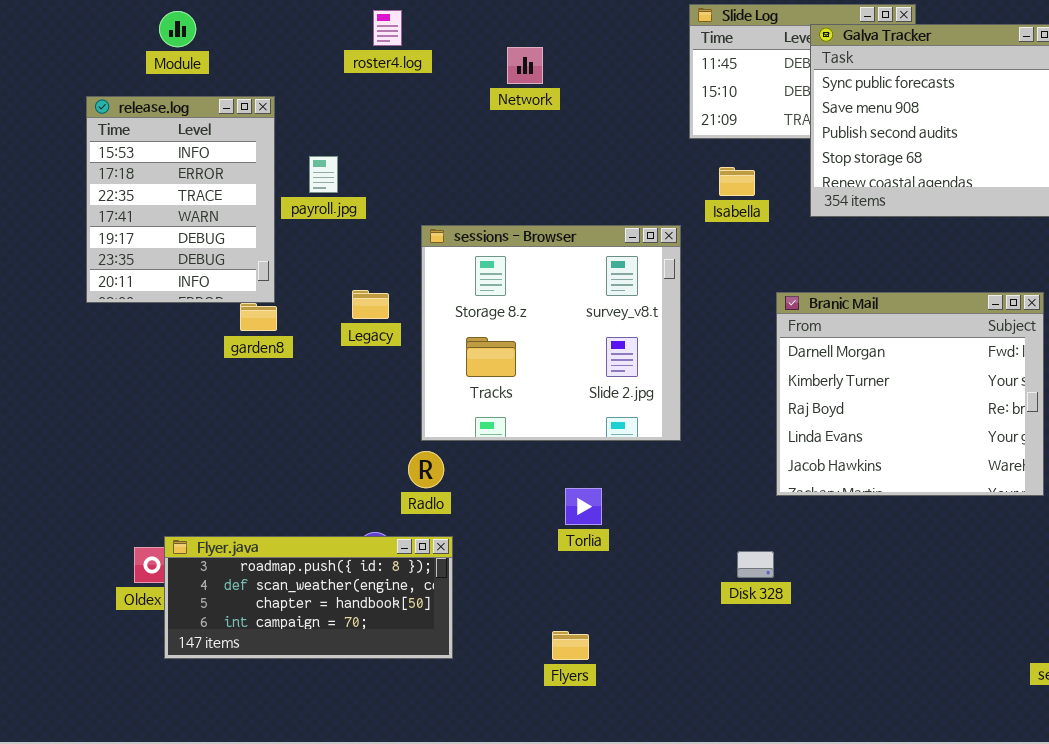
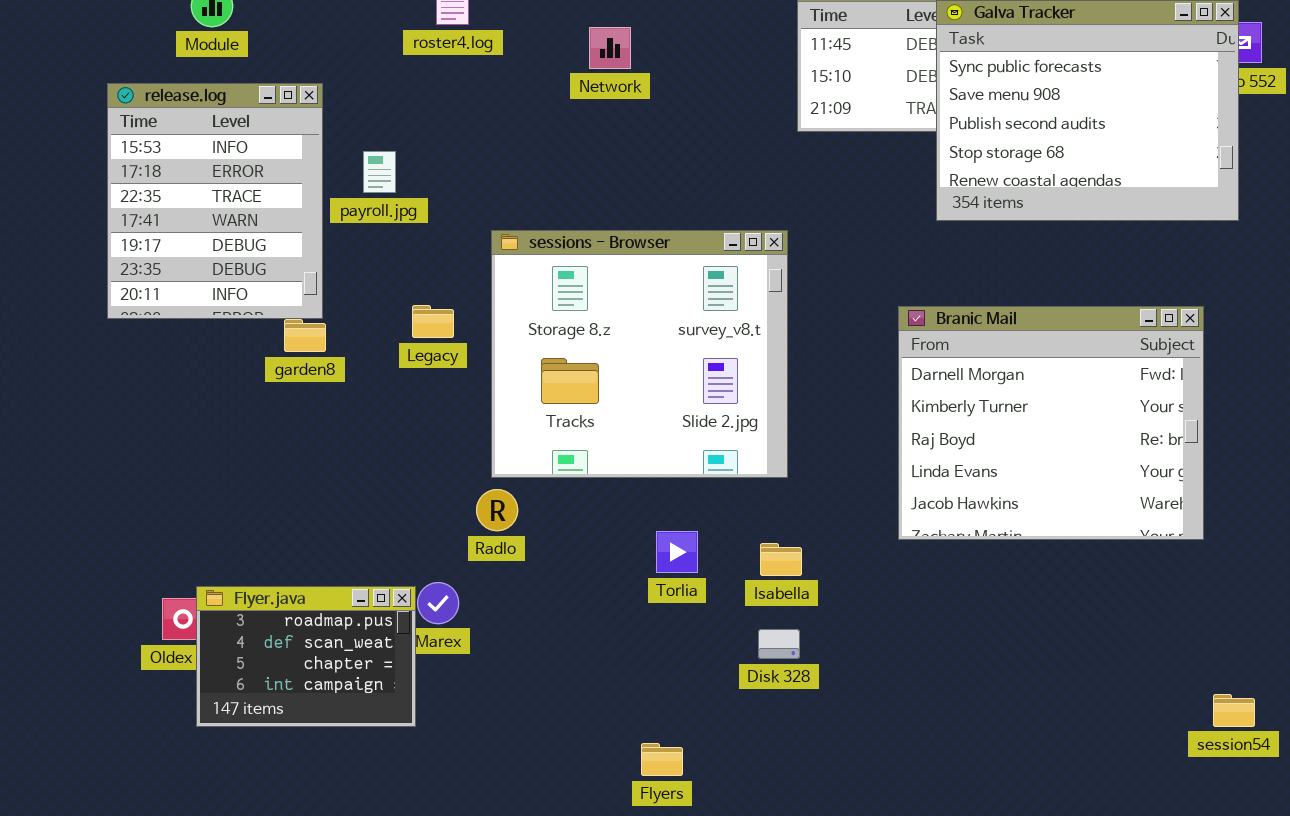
Isabella: [719,167,755,196] -> [760,543,802,576], moved
Flyer.java: [164,536,453,659] -> [196,586,416,727], resized
Disk 328: [737,551,774,578] -> [758,629,800,659], moved
Flyers: [552,631,589,660] -> [641,743,683,776], moved

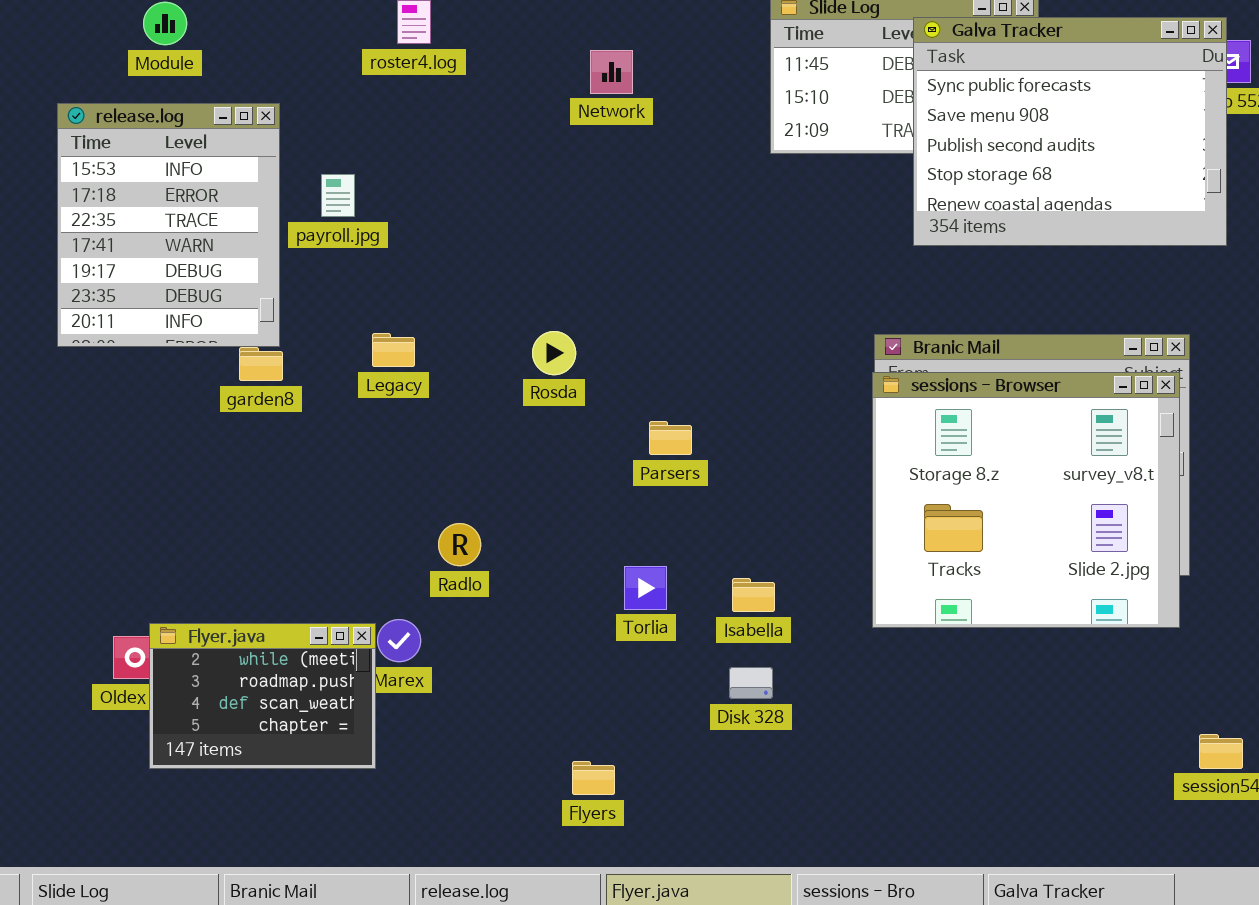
Network: [589,27,631,69] -> [590,50,633,94], moved
sessions - Browser: [491,230,788,478] -> [872,372,1180,628], moved
Flyer.java: [196,586,416,727] -> [149,623,376,769], scrolled up 1 row
Flyers: [641,743,683,776] -> [572,761,615,795], moved

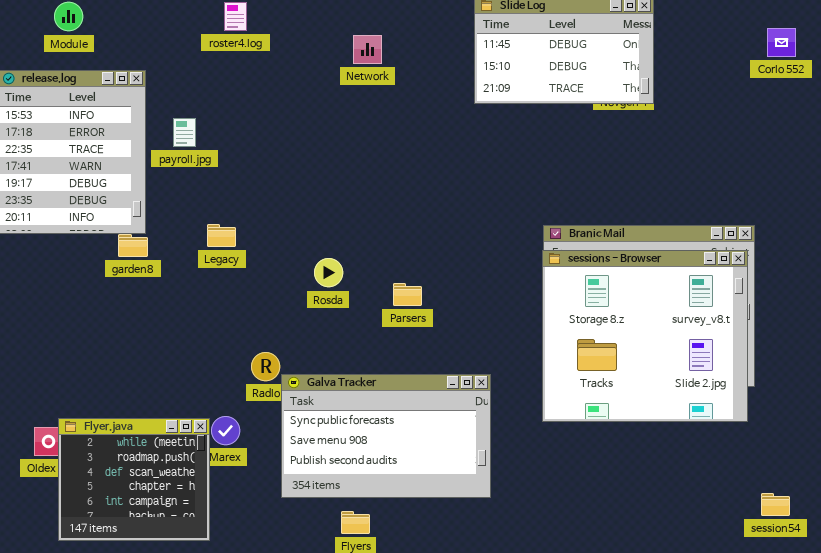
Galva Tracker: [913,17,1227,246] -> [281,374,491,498], moved, resized
Rosda: [532,331,576,375] -> [314,258,343,287], moved
Flyer.java: [149,623,376,769] -> [58,418,210,541], resized

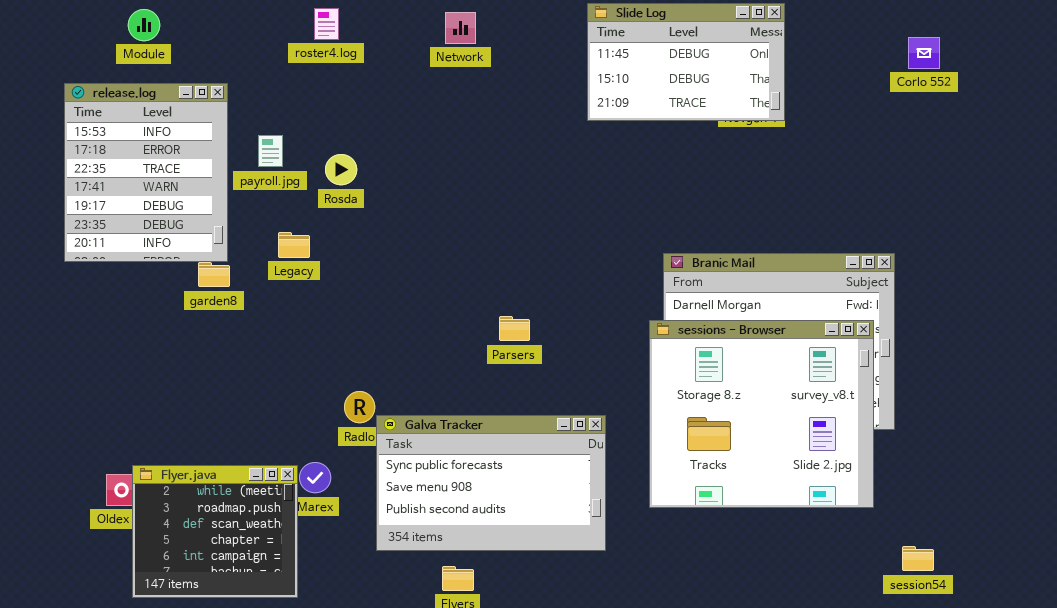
Network: [353,35,382,64] -> [445,12,476,44], moved
Legacy: [207,224,236,247] -> [278,232,310,258], moved
sessions - Browser: [542,250,748,422] -> [649,320,874,508], moved
Rosda: [314,258,343,287] -> [325,154,357,185], moved

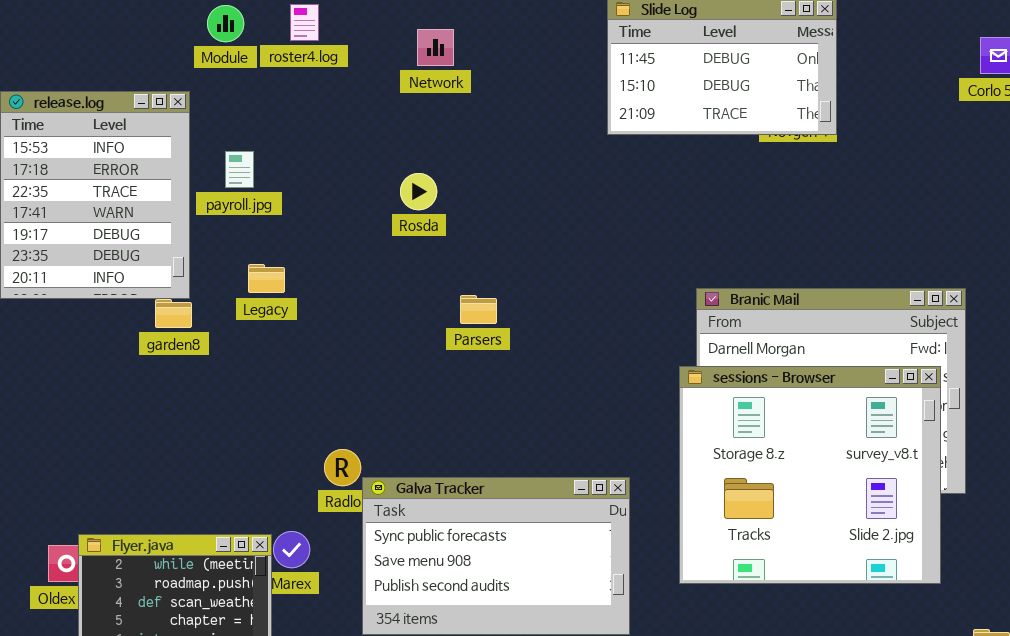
Module: [128,9,160,41] -> [207,5,244,42], moved
Network: [445,12,476,44] -> [417,29,454,66], moved
Rosda: [325,154,357,185] -> [400,173,437,210], moved
Parsers: [499,316,530,341] -> [460,295,497,324], moved

